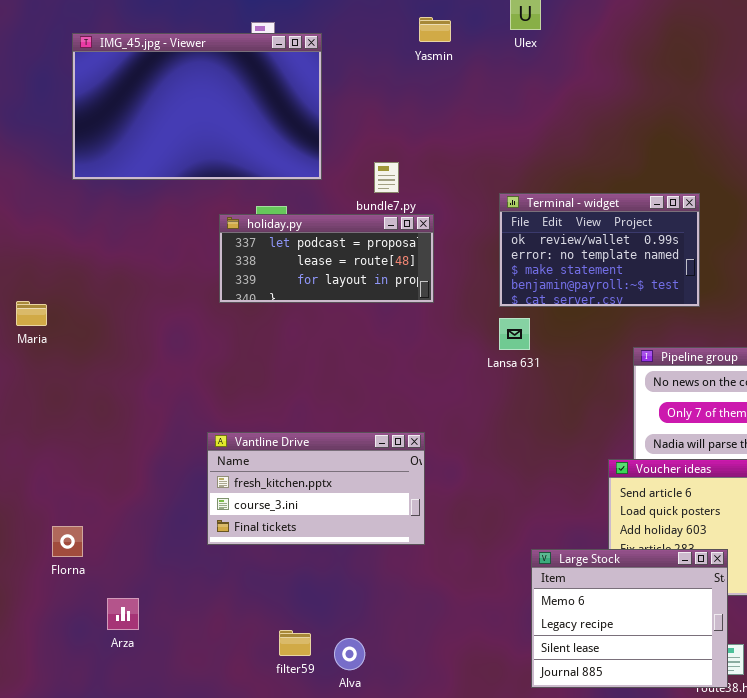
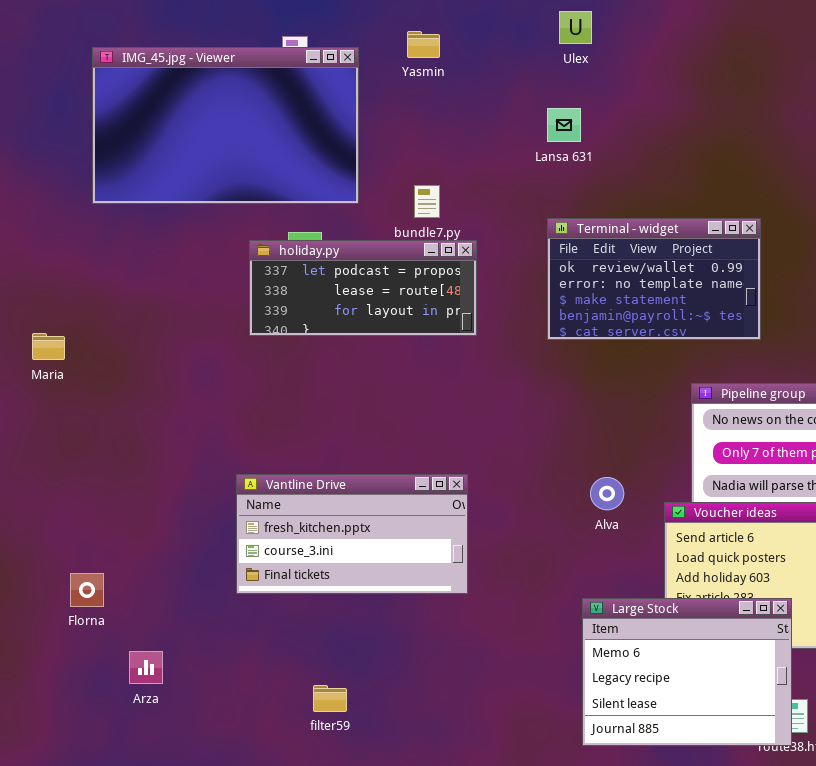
Yasmin: [419,17,451,42] -> [407,31,440,58], moved
Lansa 631: [499,318,530,350] -> [547,108,581,142], moved
Alva: [334,638,365,670] -> [590,477,624,510], moved

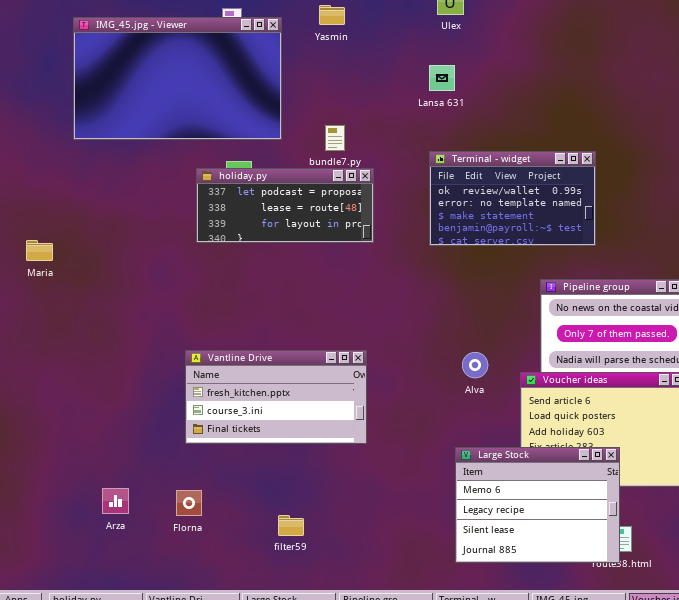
Florna: [70,573,104,607] -> [176,490,202,516], moved
filter59: [313,685,347,712] -> [278,515,304,536], moved

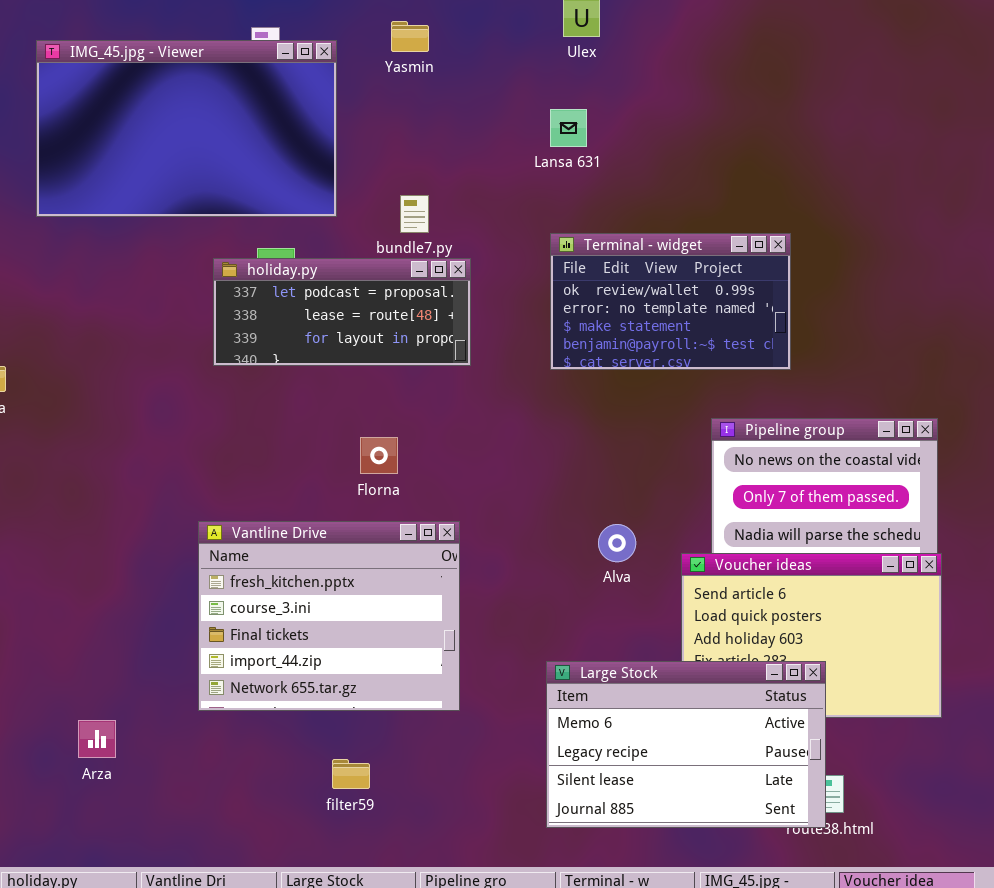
Vantline Drive: [185,350,367,444] -> [198,521,460,711], resized
Large Stock: [455,447,620,563] -> [546,661,826,828], resized
Florna: [176,490,202,516] -> [360,437,398,474], moved

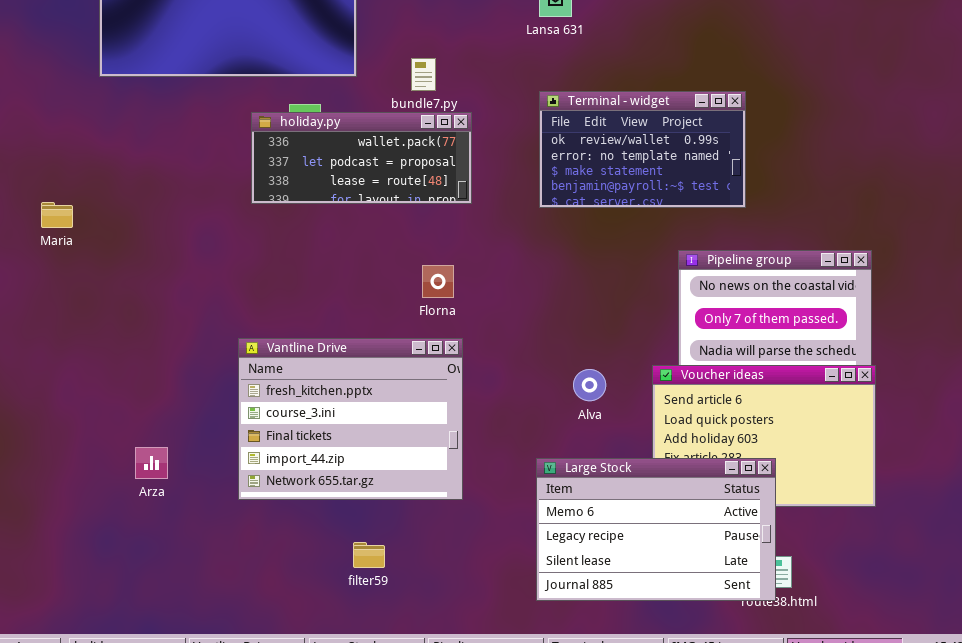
holiday.py: [213,258,471,366] -> [251,112,472,204], scrolled up 1 row
Florna: [360,437,398,474] -> [422,265,454,298], moved
Alva: [598,524,636,562] -> [573,369,606,401], moved
Arza: [78,720,116,758] -> [135,447,168,479], moved

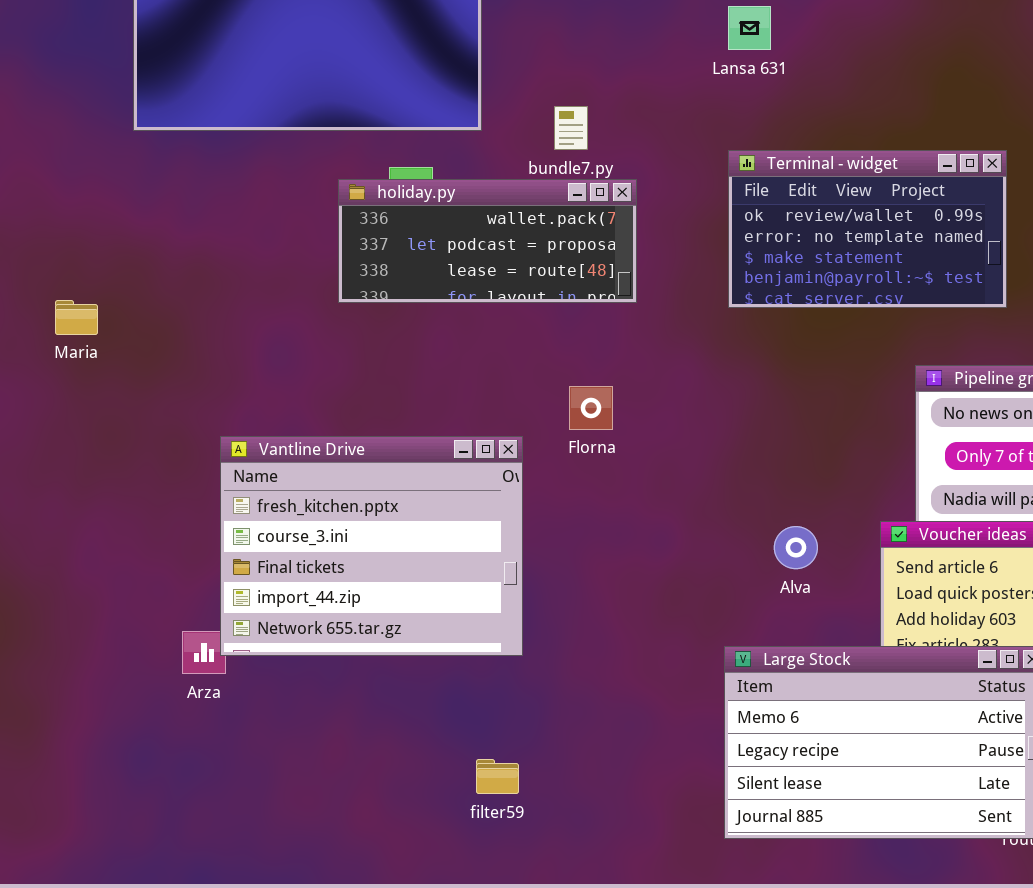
Vantline Drive: [238,338,463,500] -> [220,436,523,656], moved

